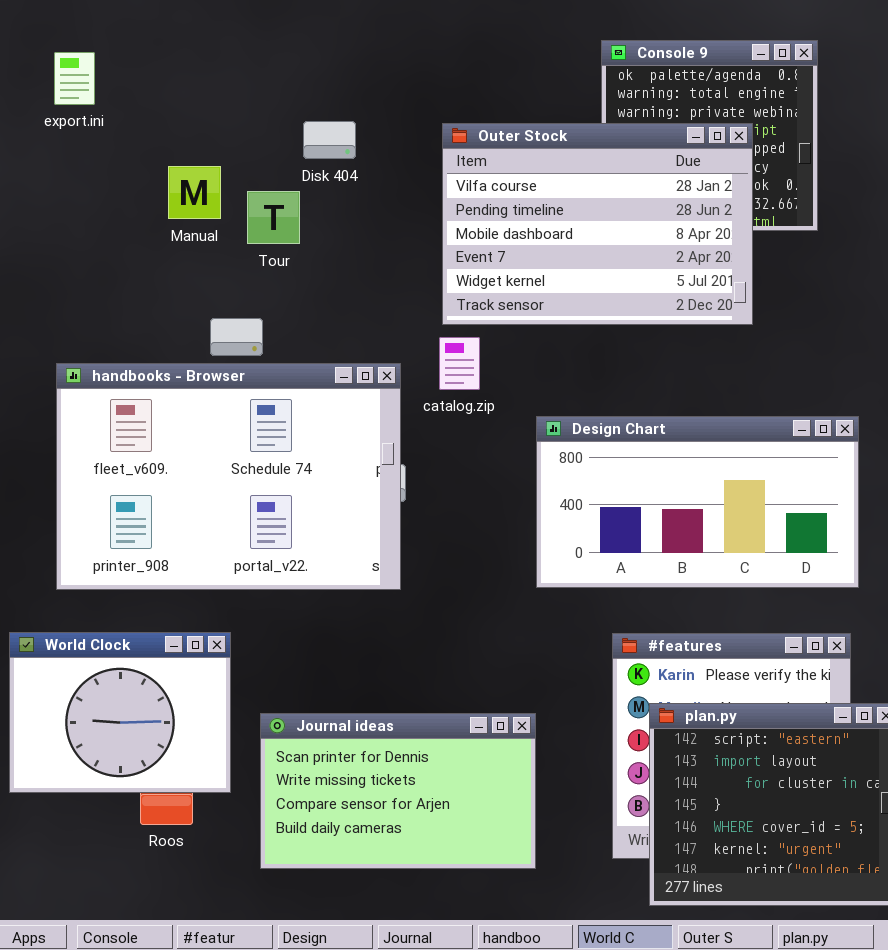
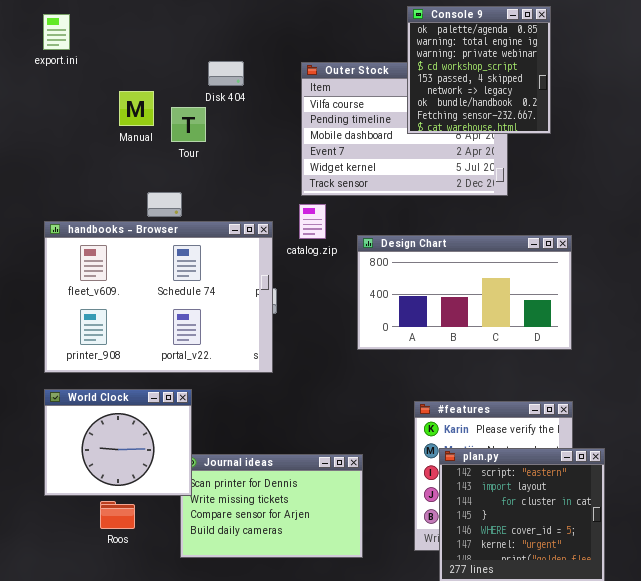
Console 9: [601,40,818,231] -> [407,6,551,134], raised
Design Chart: [536,416,859,588] -> [357,235,572,350], moved
World Clock: [9,632,231,793] -> [44,389,192,496], moved

